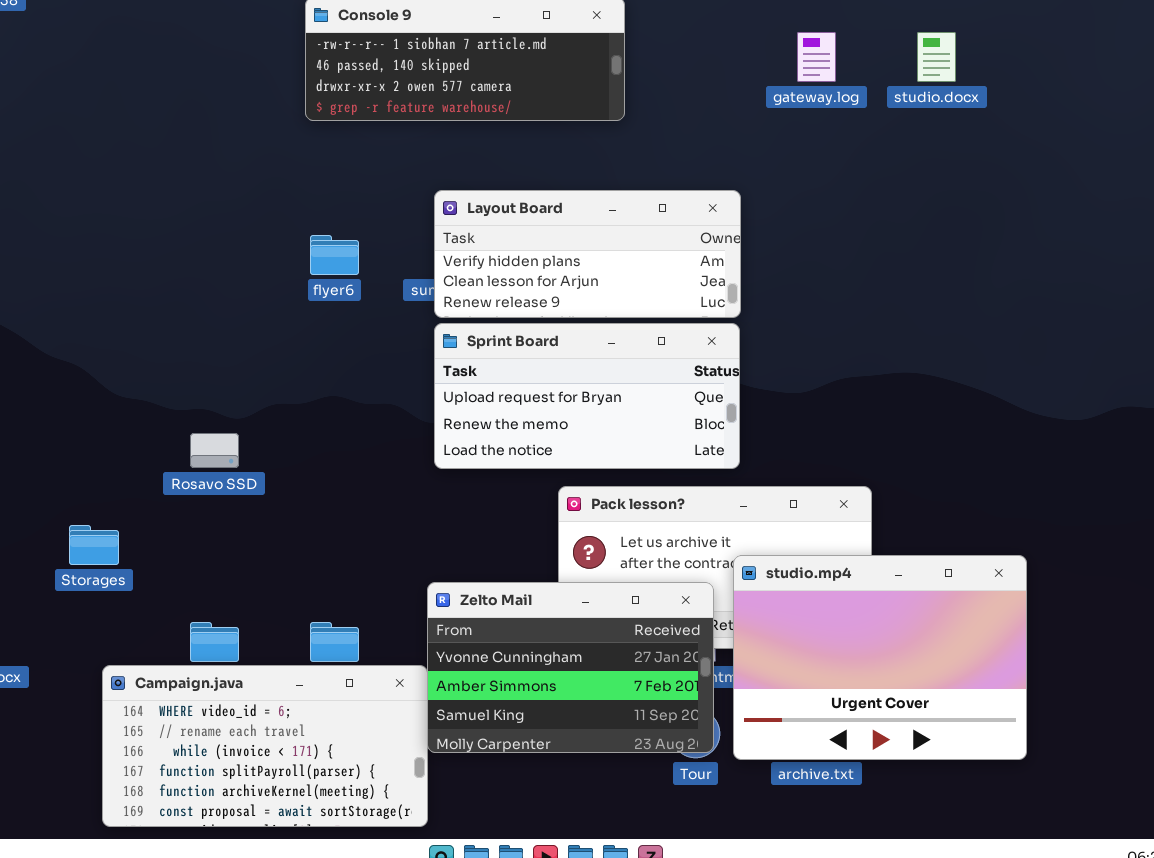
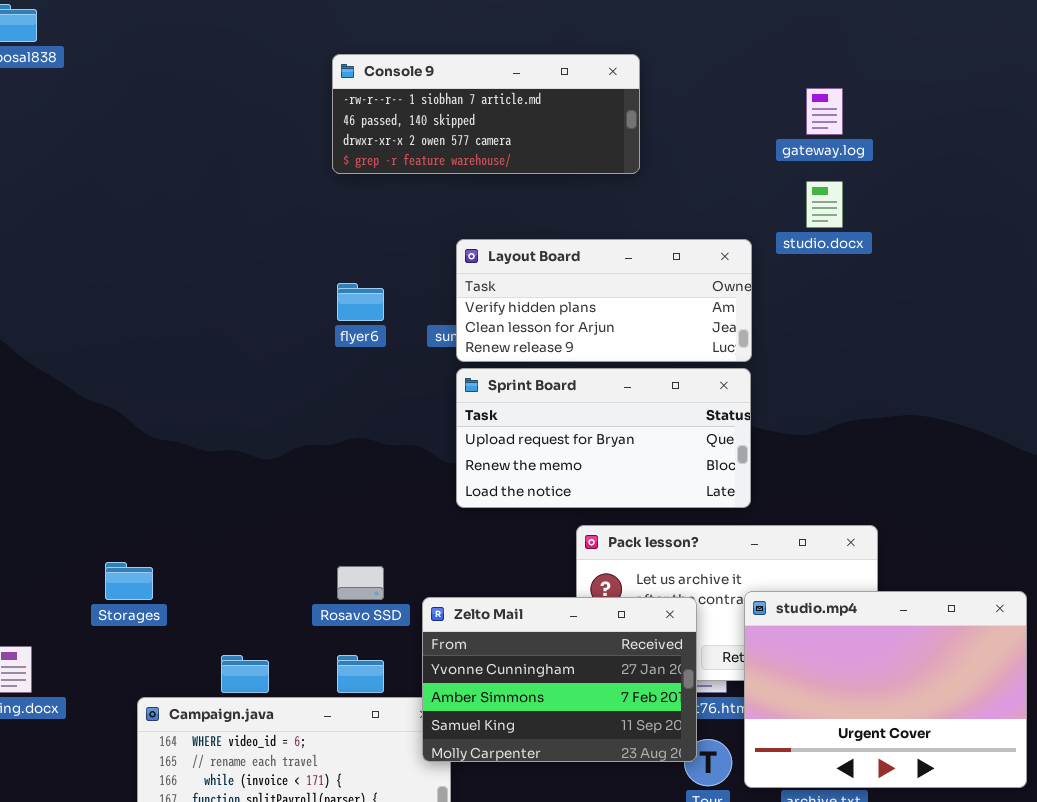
studio.docx: [917,32,956,82] -> [806,181,843,228], moved
Rosavo SSD: [190,433,239,468] -> [337,566,384,600], moved
Zelto Mail: [427,582,714,753] -> [422,597,697,762], moved

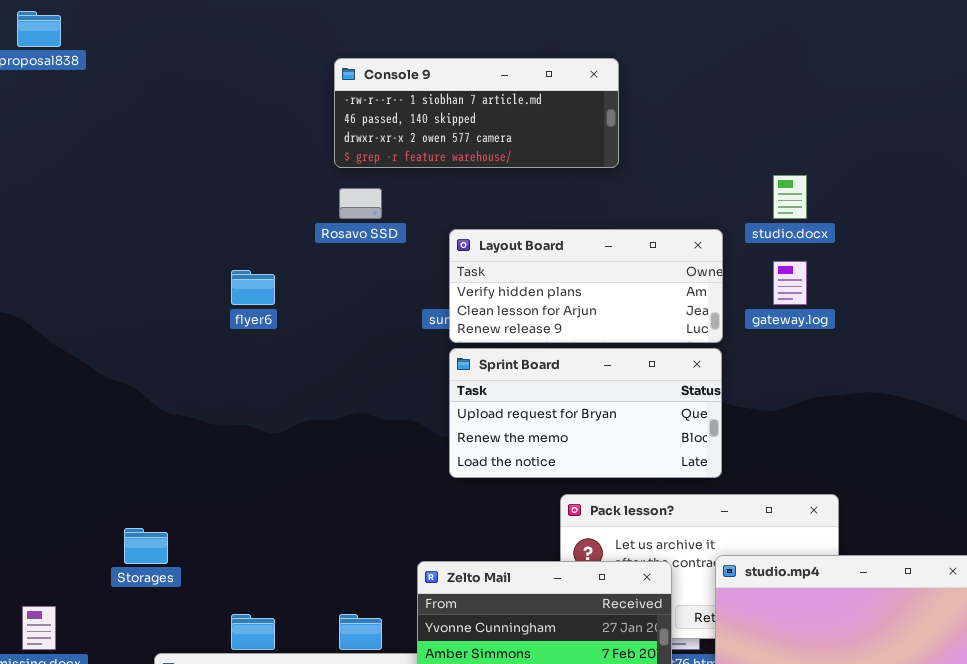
gateway.log: [806,88,843,135] -> [773,261,807,305], moved
flyer6: [337,283,384,321] -> [231,270,275,305], moved
Rosavo SSD: [337,566,384,600] -> [339,188,382,219], moved

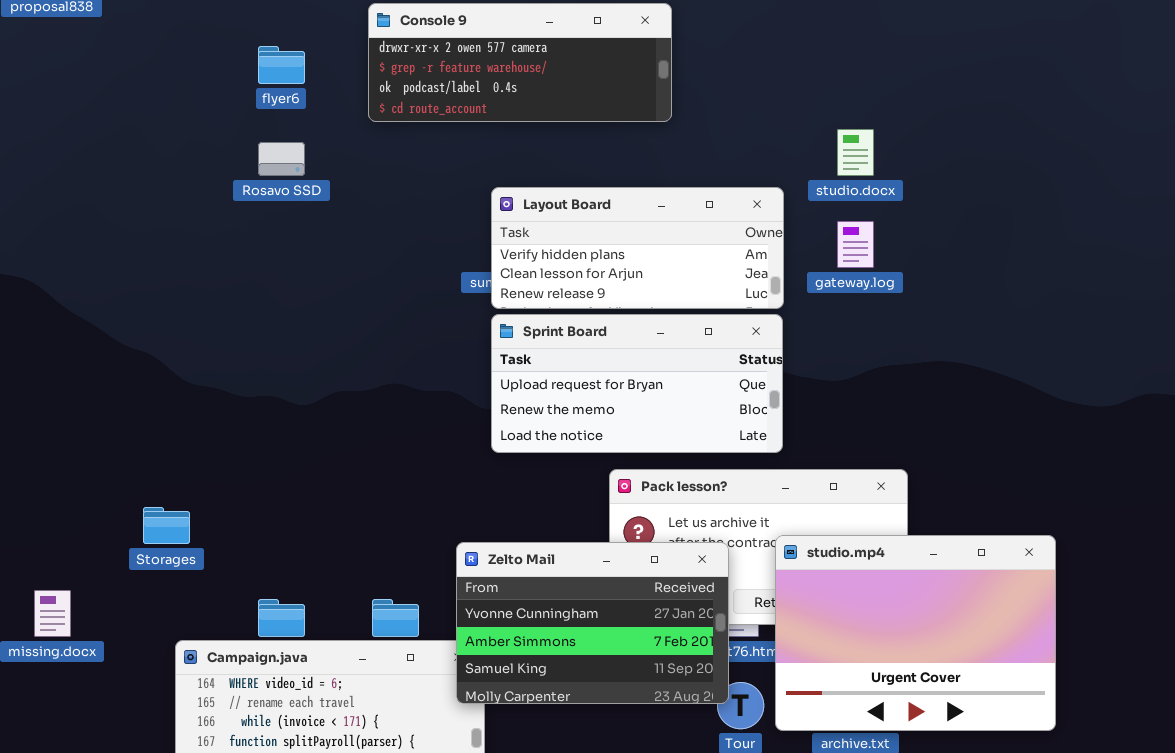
Console 9: [334,58,619,168] -> [368,3,672,122], scrolled down 2 rows
Rosavo SSD: [339,188,382,219] -> [258,142,305,176], moved
flyer6: [231,270,275,305] -> [258,46,305,84], moved

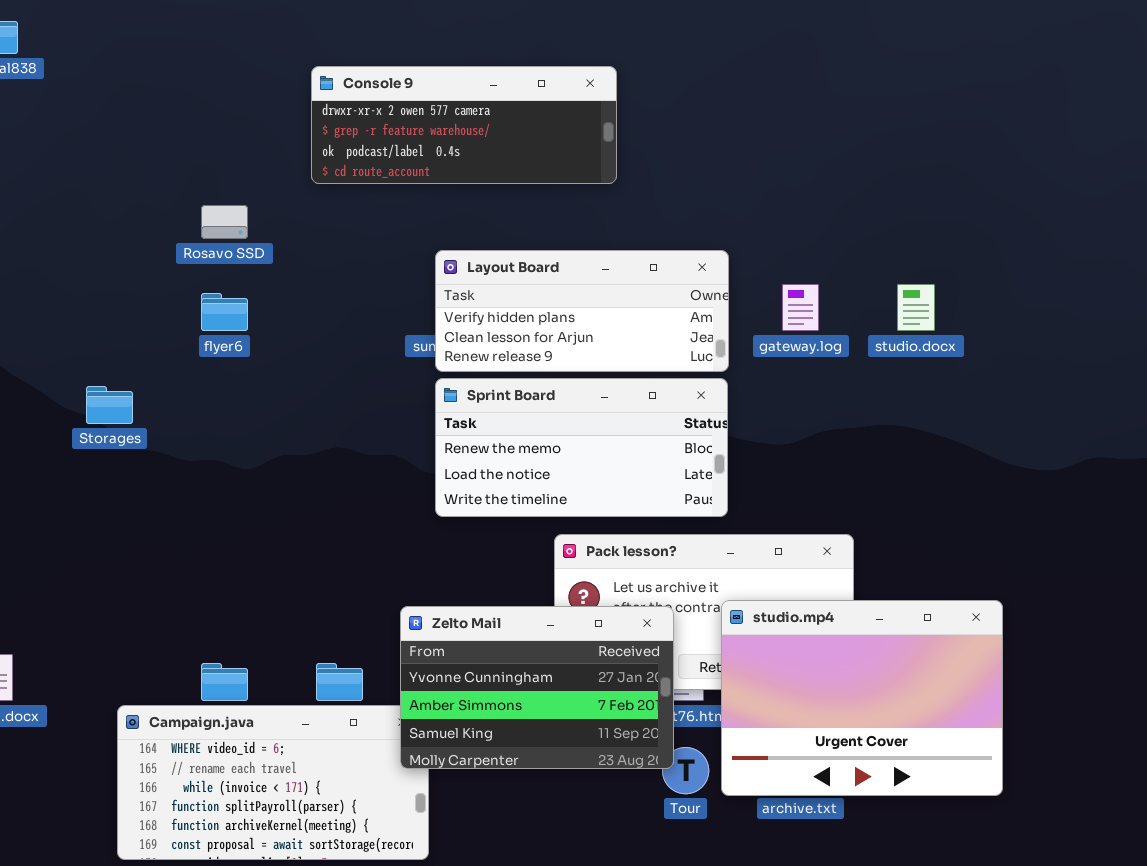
flyer6: [258,46,305,84] -> [201,293,248,331], moved
studio.docx: [837,129,874,176] -> [897,284,935,331], moved
Sprint Board: [491,314,783,453] -> [435,378,728,517], scrolled down 1 row
Storages: [143,507,190,544] -> [86,386,133,424], moved

